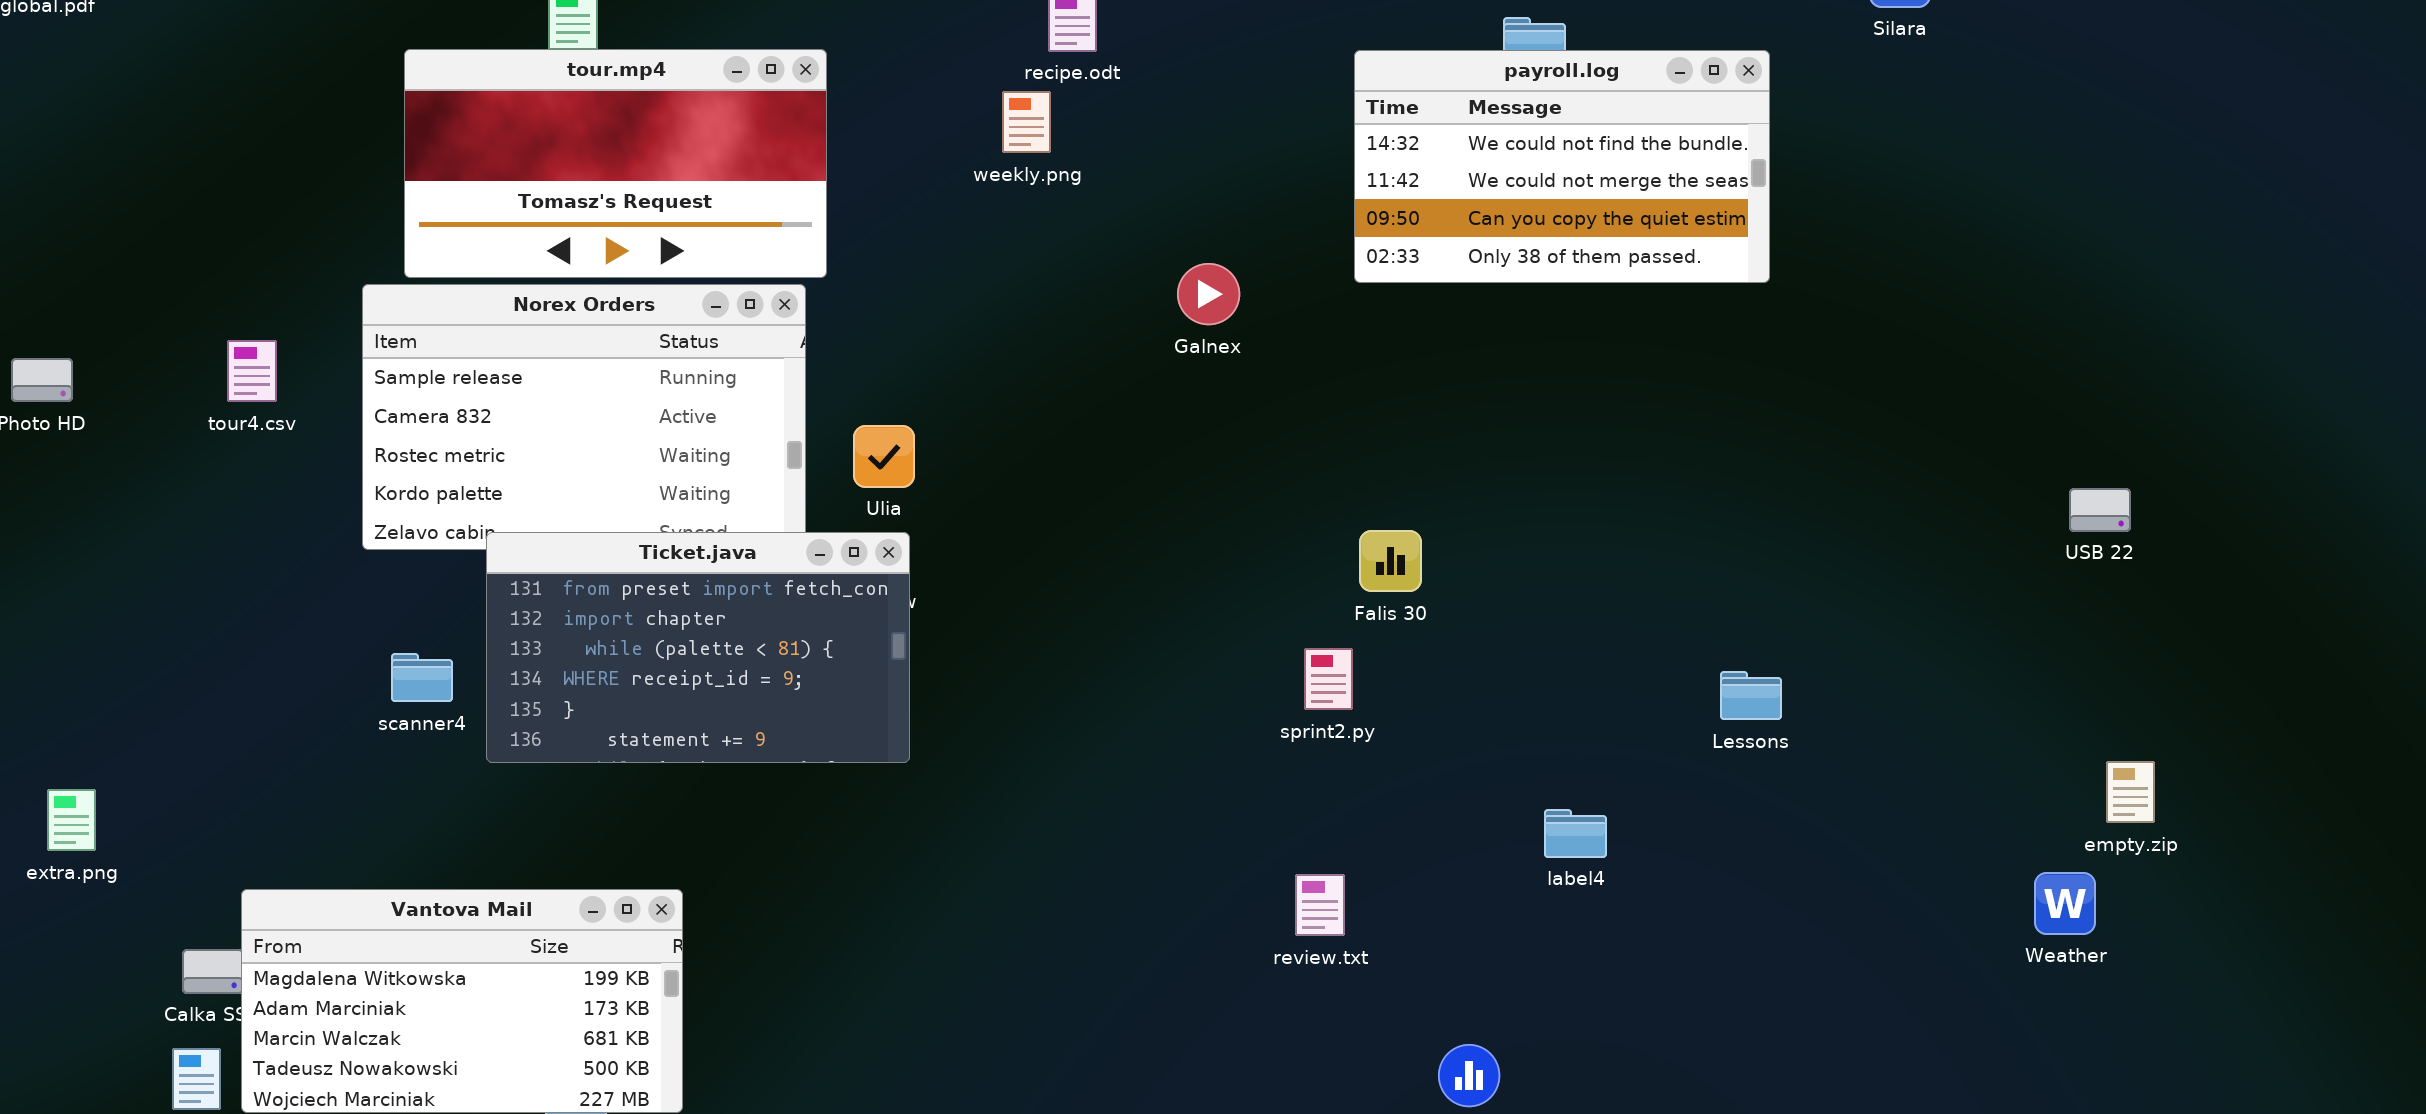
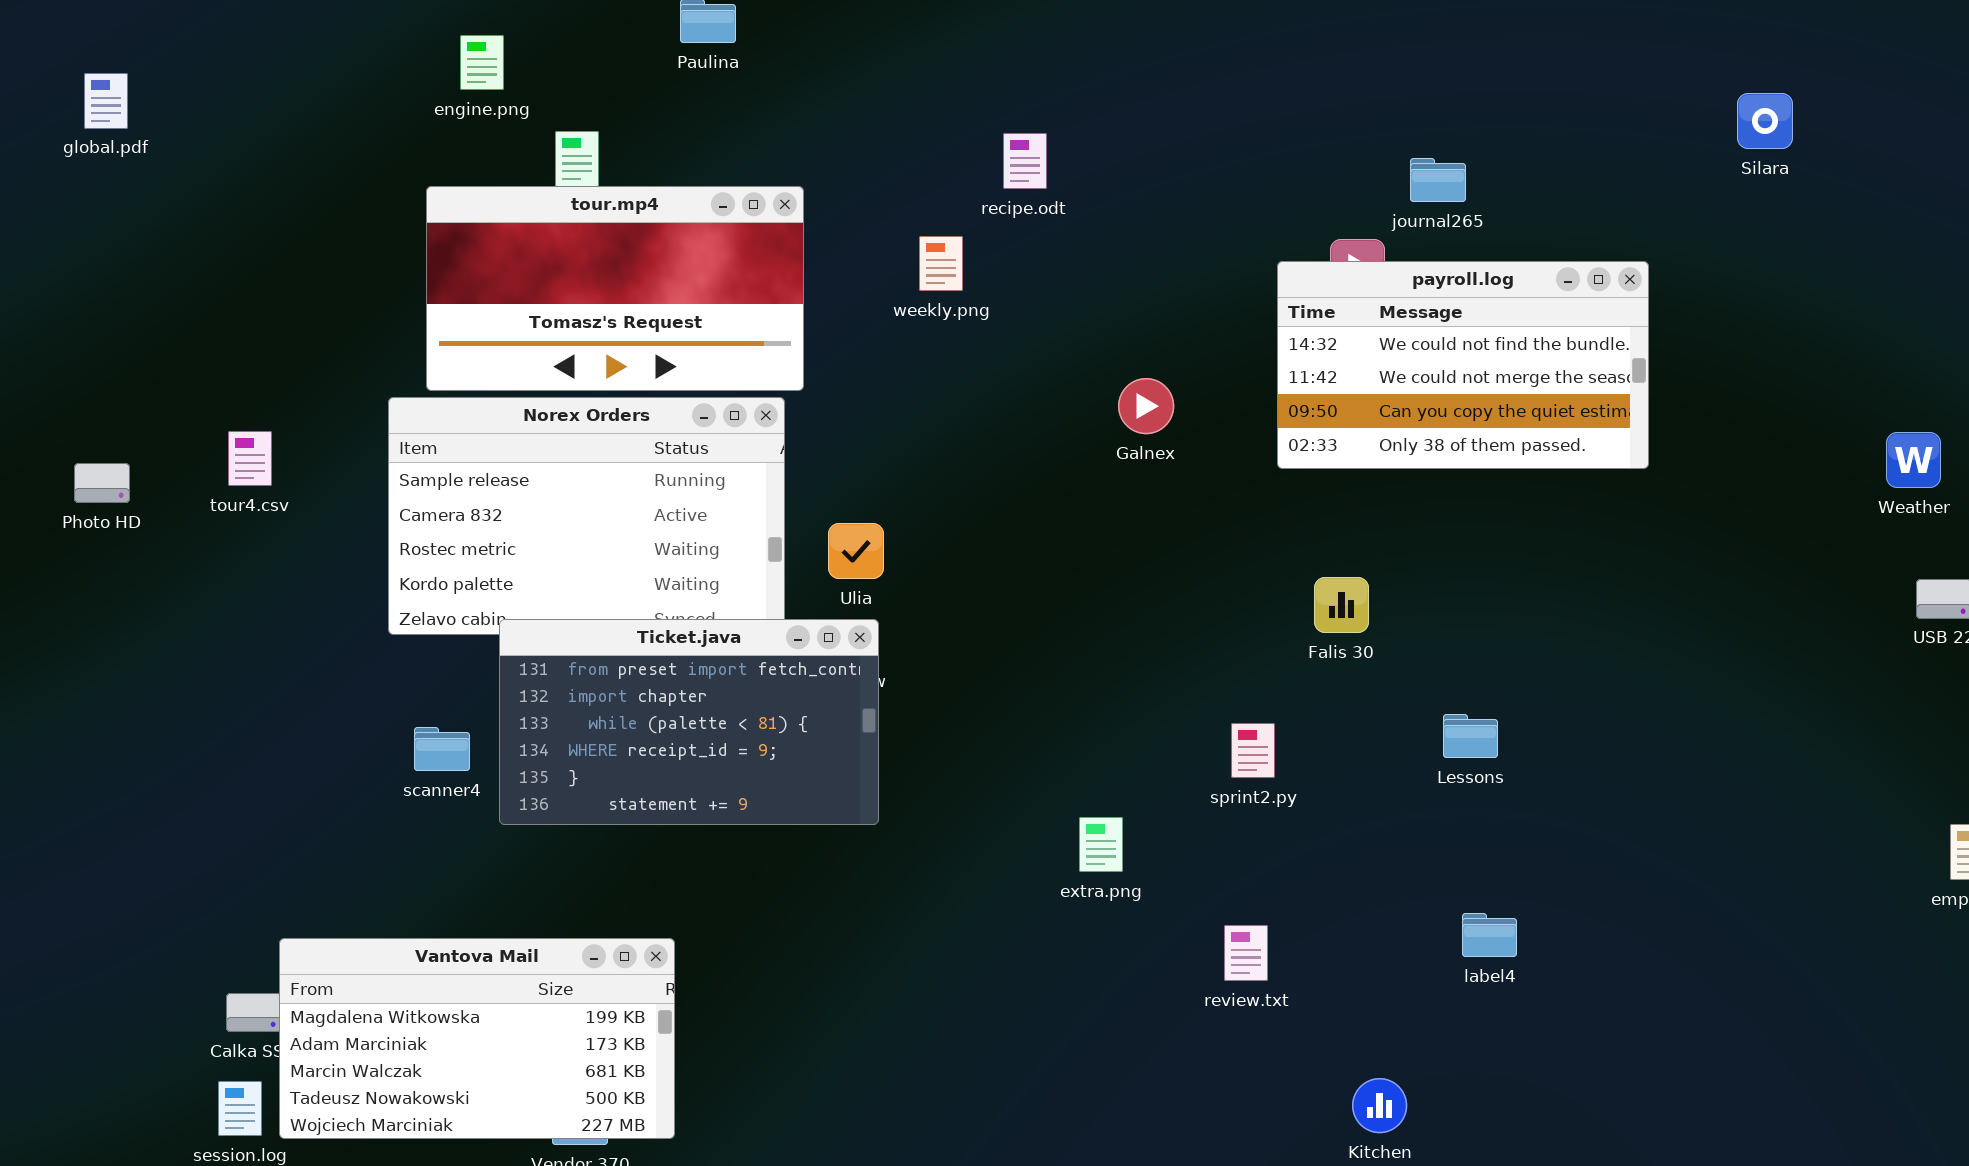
payroll.log: [1354,50,1770,283] -> [1277,261,1649,469], moved
weekly.png: [1002,91,1051,153] -> [919,236,963,291], moved
tour4.csv: [227,340,277,402] -> [228,431,272,486], moved
Falis 30: [1359,530,1422,592] -> [1314,577,1369,633], moved
Lessons: [1720,671,1782,720] -> [1443,714,1498,758], moved
extra.png: [47,789,96,851] -> [1079,817,1123,872], moved
label4: [1544,809,1607,858] -> [1462,913,1517,957], moved
Weather: [2034,872,2096,935] -> [1886,432,1941,488], moved

